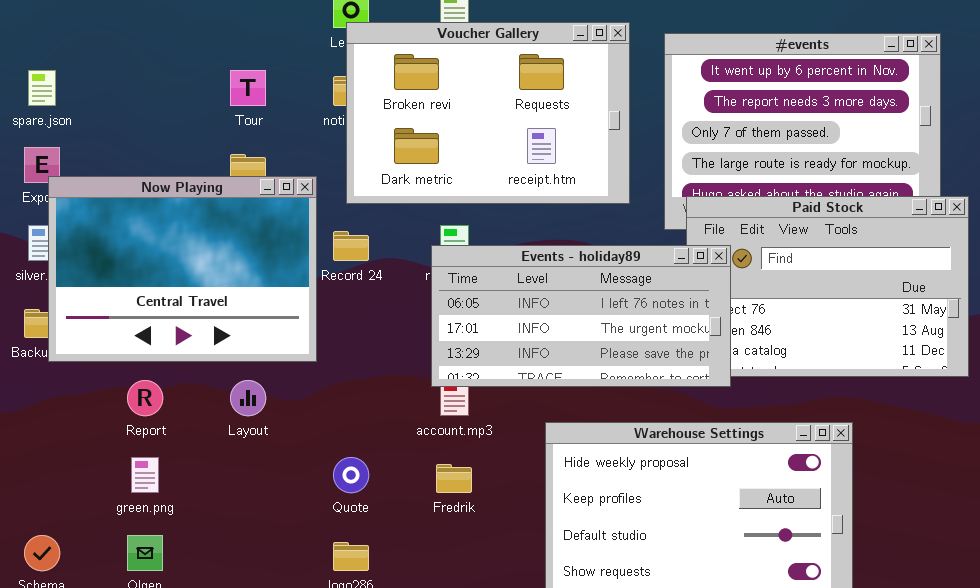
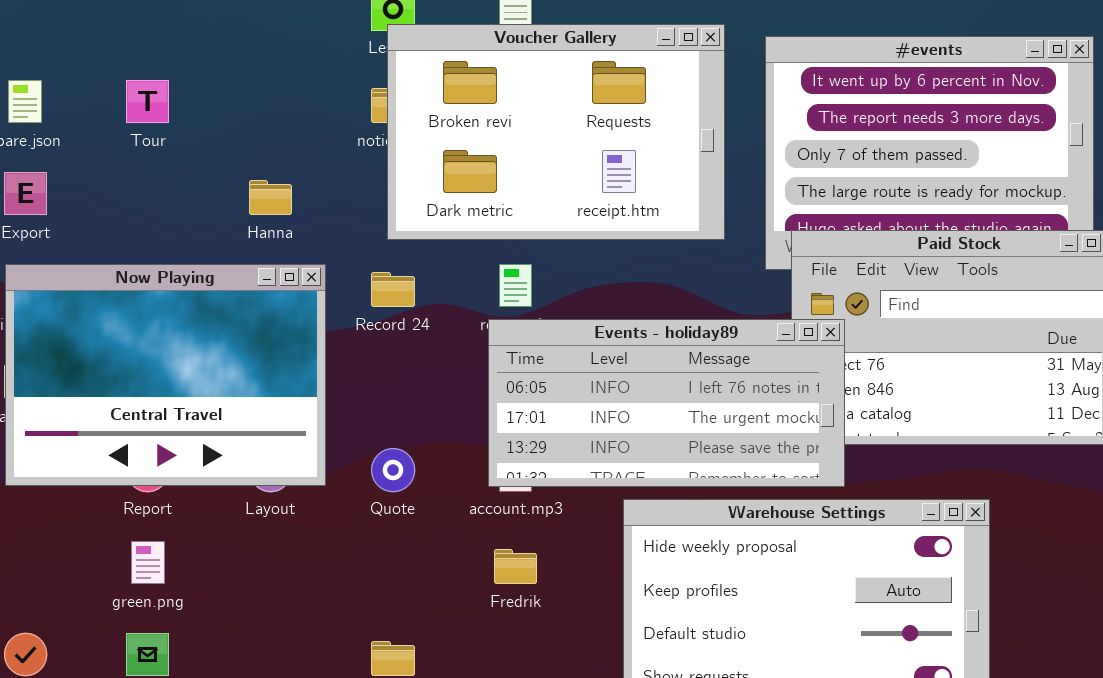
Tour: [230,70,266,106] -> [126,80,169,123], moved
Now Playing: [48,176,317,362] -> [5,264,326,486], moved
Events - holiday89: [431,245,731,387] -> [488,319,845,487], moved
Quote: [333,457,369,493] -> [371,448,415,492], moved

